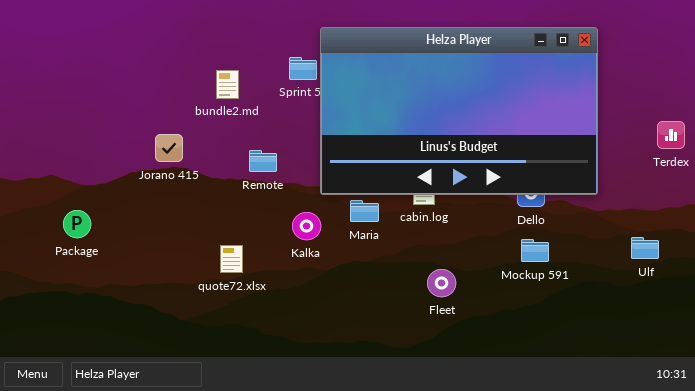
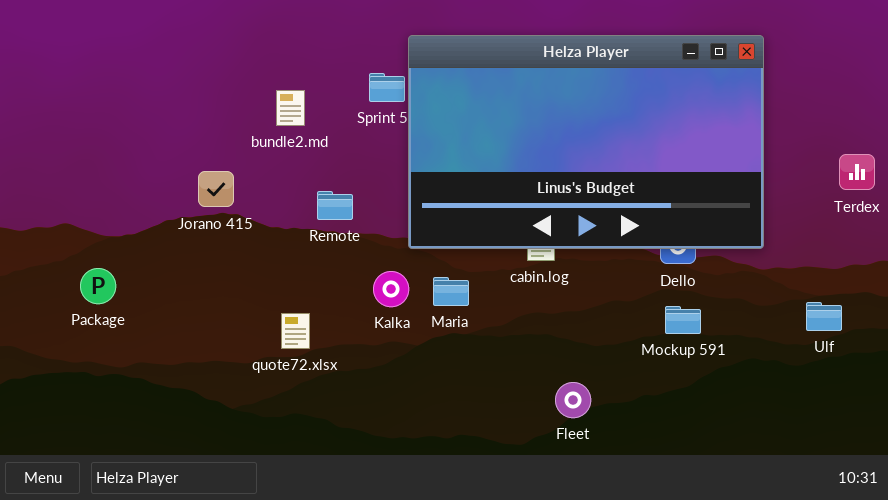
Maria: [350,200,379,222] -> [433,277,469,306], moved
Fleet: [427,269,456,297] -> [555,382,591,418], moved

